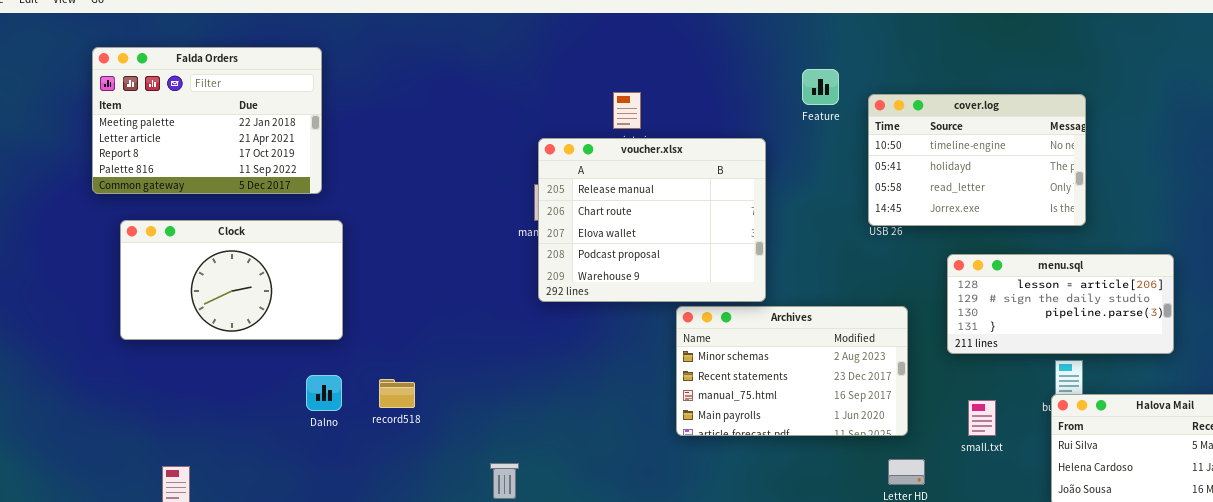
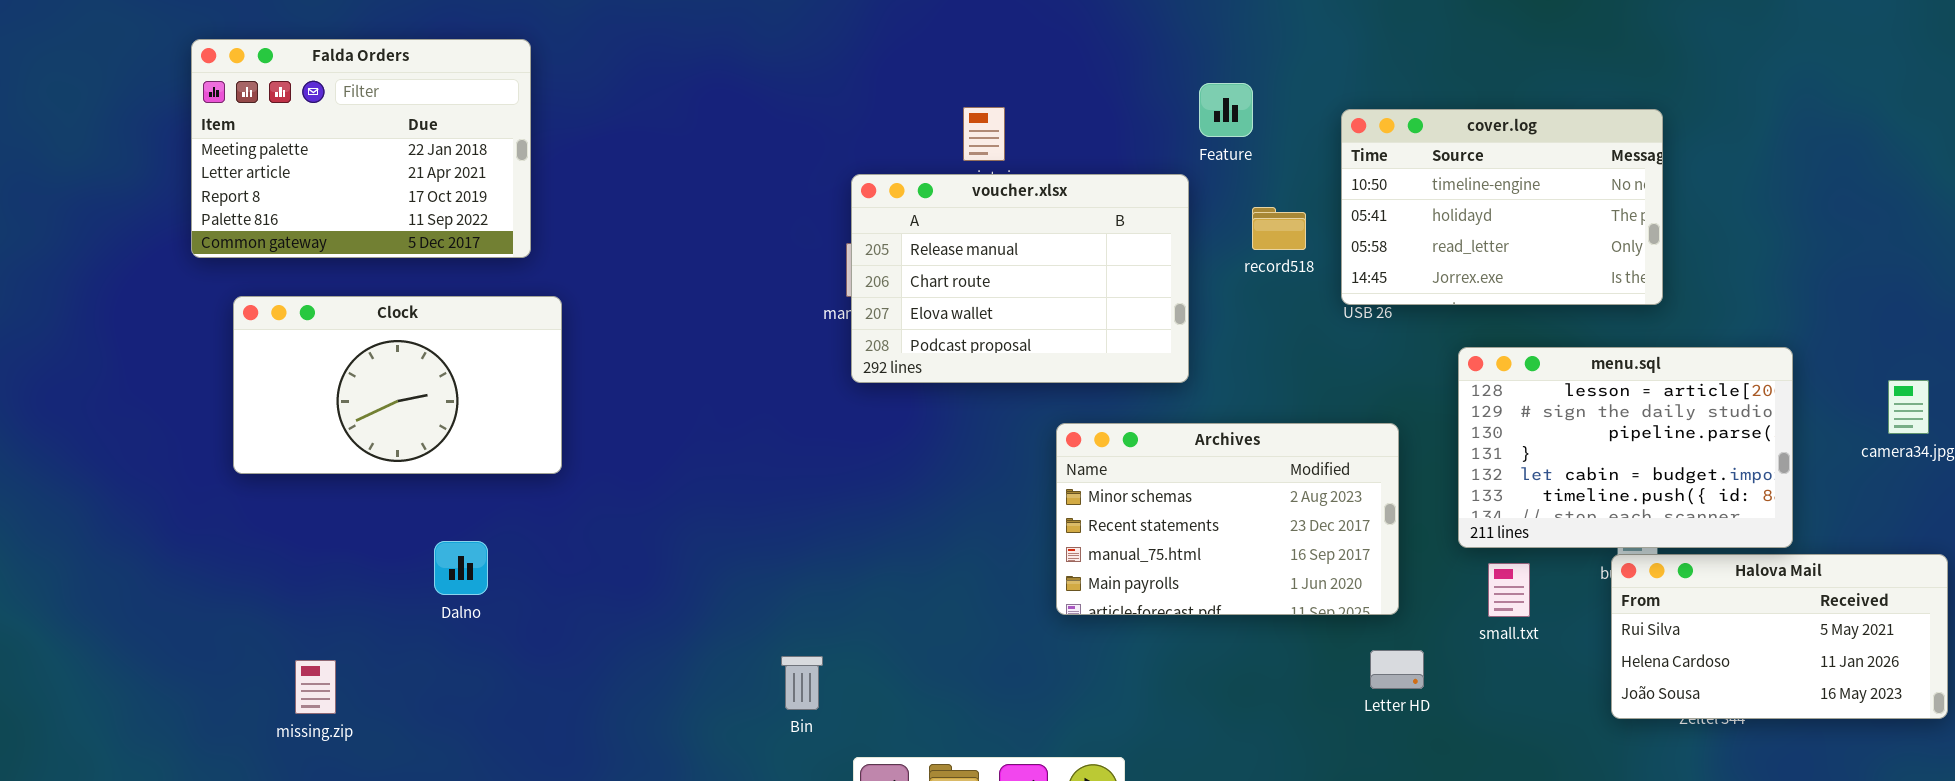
Feature: [802,69,839,105] -> [1199,83,1253,137], moved
voucher.xlsx: [538,138,766,302] -> [851,174,1189,383], resized
menu.sql: [947,254,1174,354] -> [1458,347,1793,548], resized
Dalno: [306,375,342,411] -> [434,541,488,595], moved
record518: [379,379,415,408] -> [1252,207,1306,250], moved

